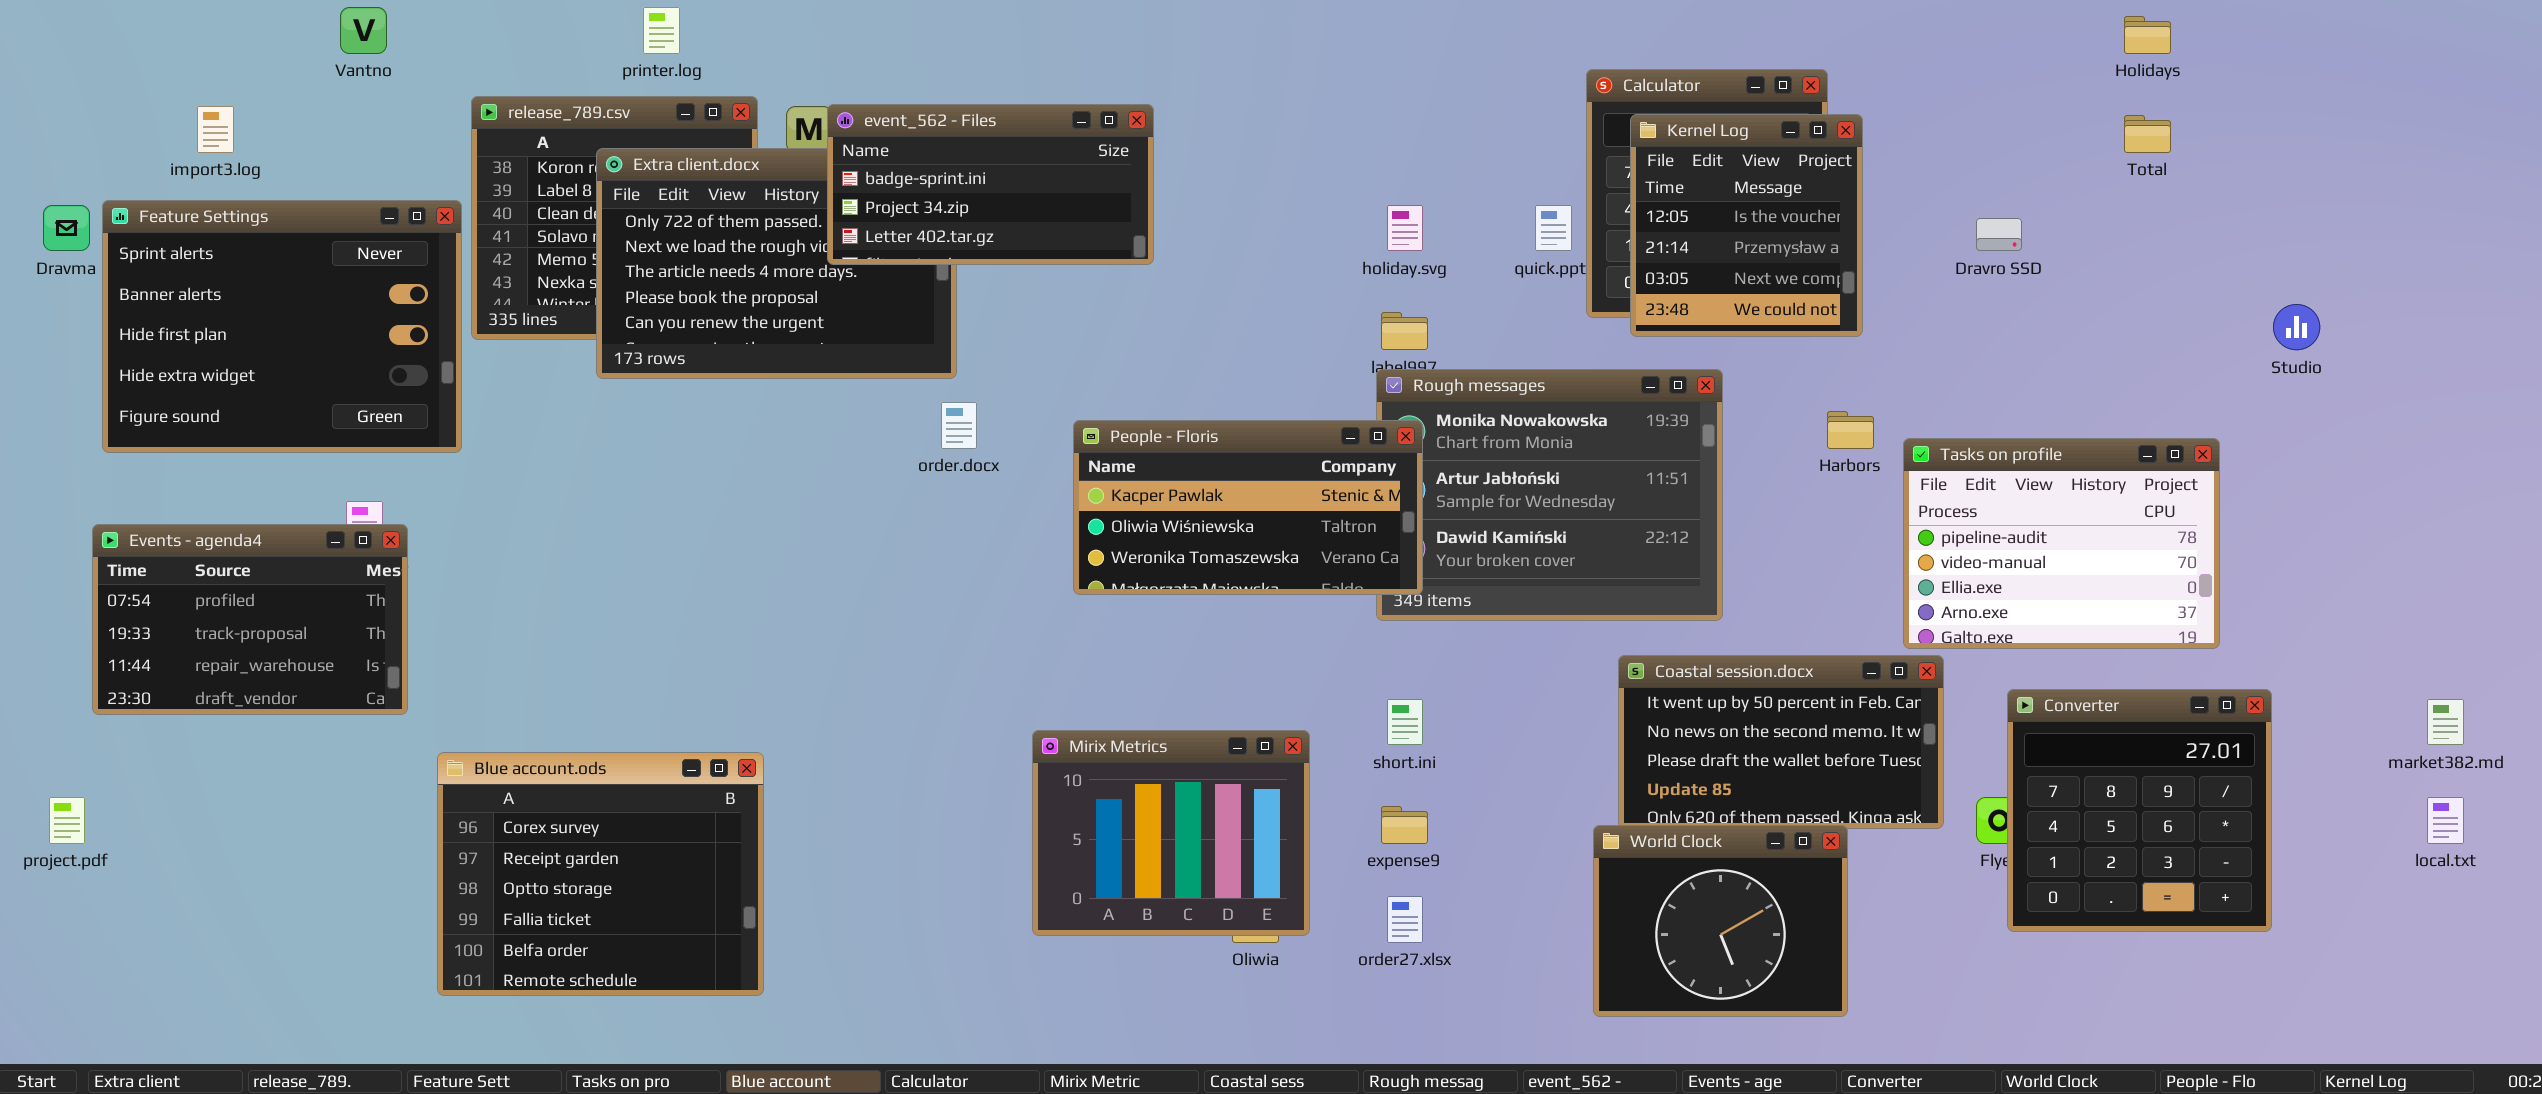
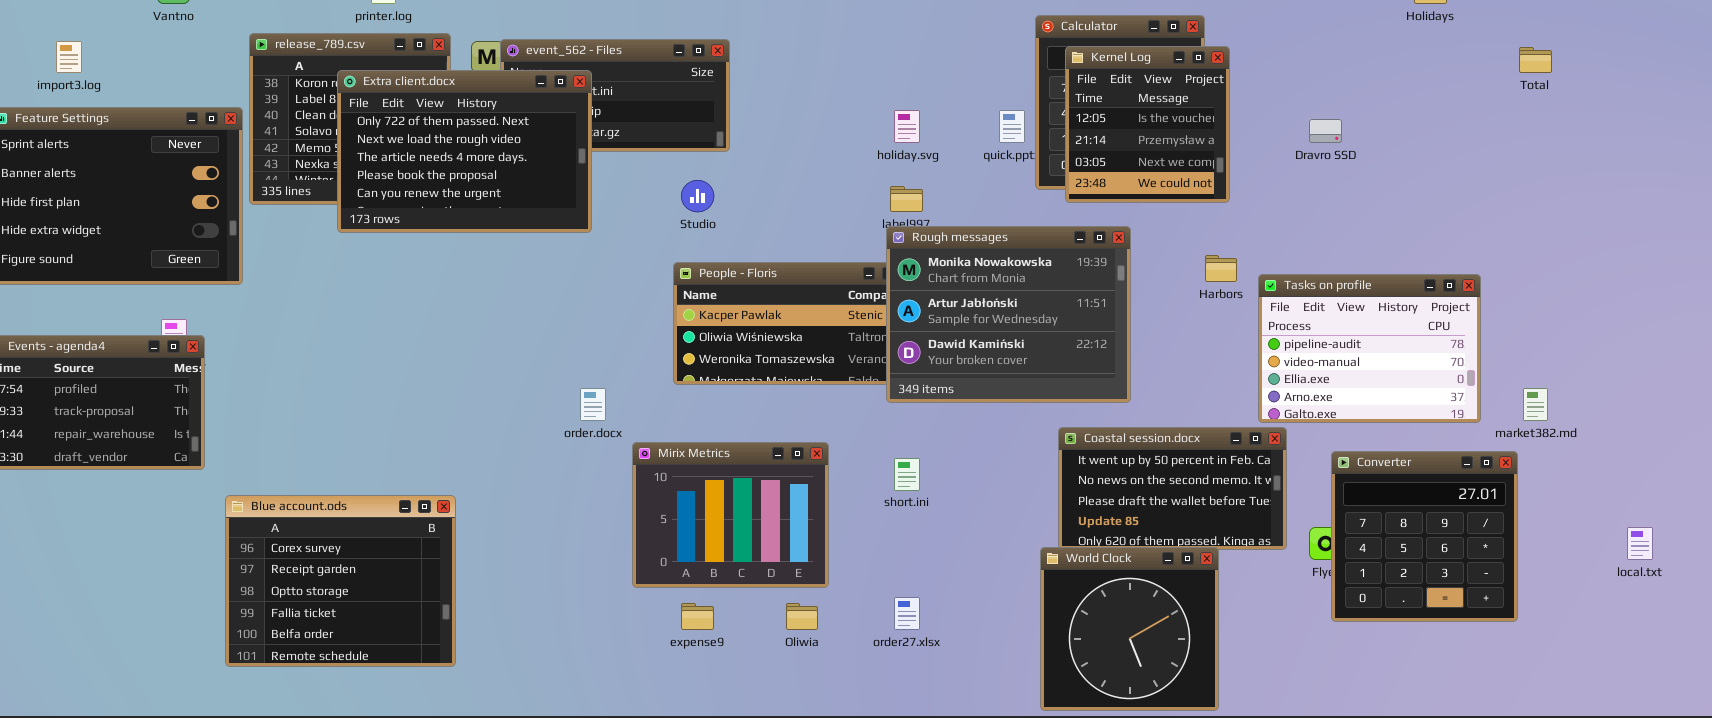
Total: [2124,115,2171,153] -> [1519,47,1552,73], moved
Extra client.docx: [596,148,957,379] -> [337,70,592,233], raised
Studio: [2273,304,2320,350] -> [681,180,714,212], moved
Rough messages: [1376,369,1723,621] -> [886,226,1131,403], raised
order.docx: [941,402,977,449] -> [580,388,606,421], moved
market382.md: [2427,699,2464,745] -> [1523,388,1548,421], moved
Mirix Metrics: [1032,730,1310,936] -> [632,442,829,588], moved
expense9: [1381,806,1428,844] -> [681,603,714,630], moved
World Clock: [1593,825,1848,1017] -> [1040,547,1219,711], resized

